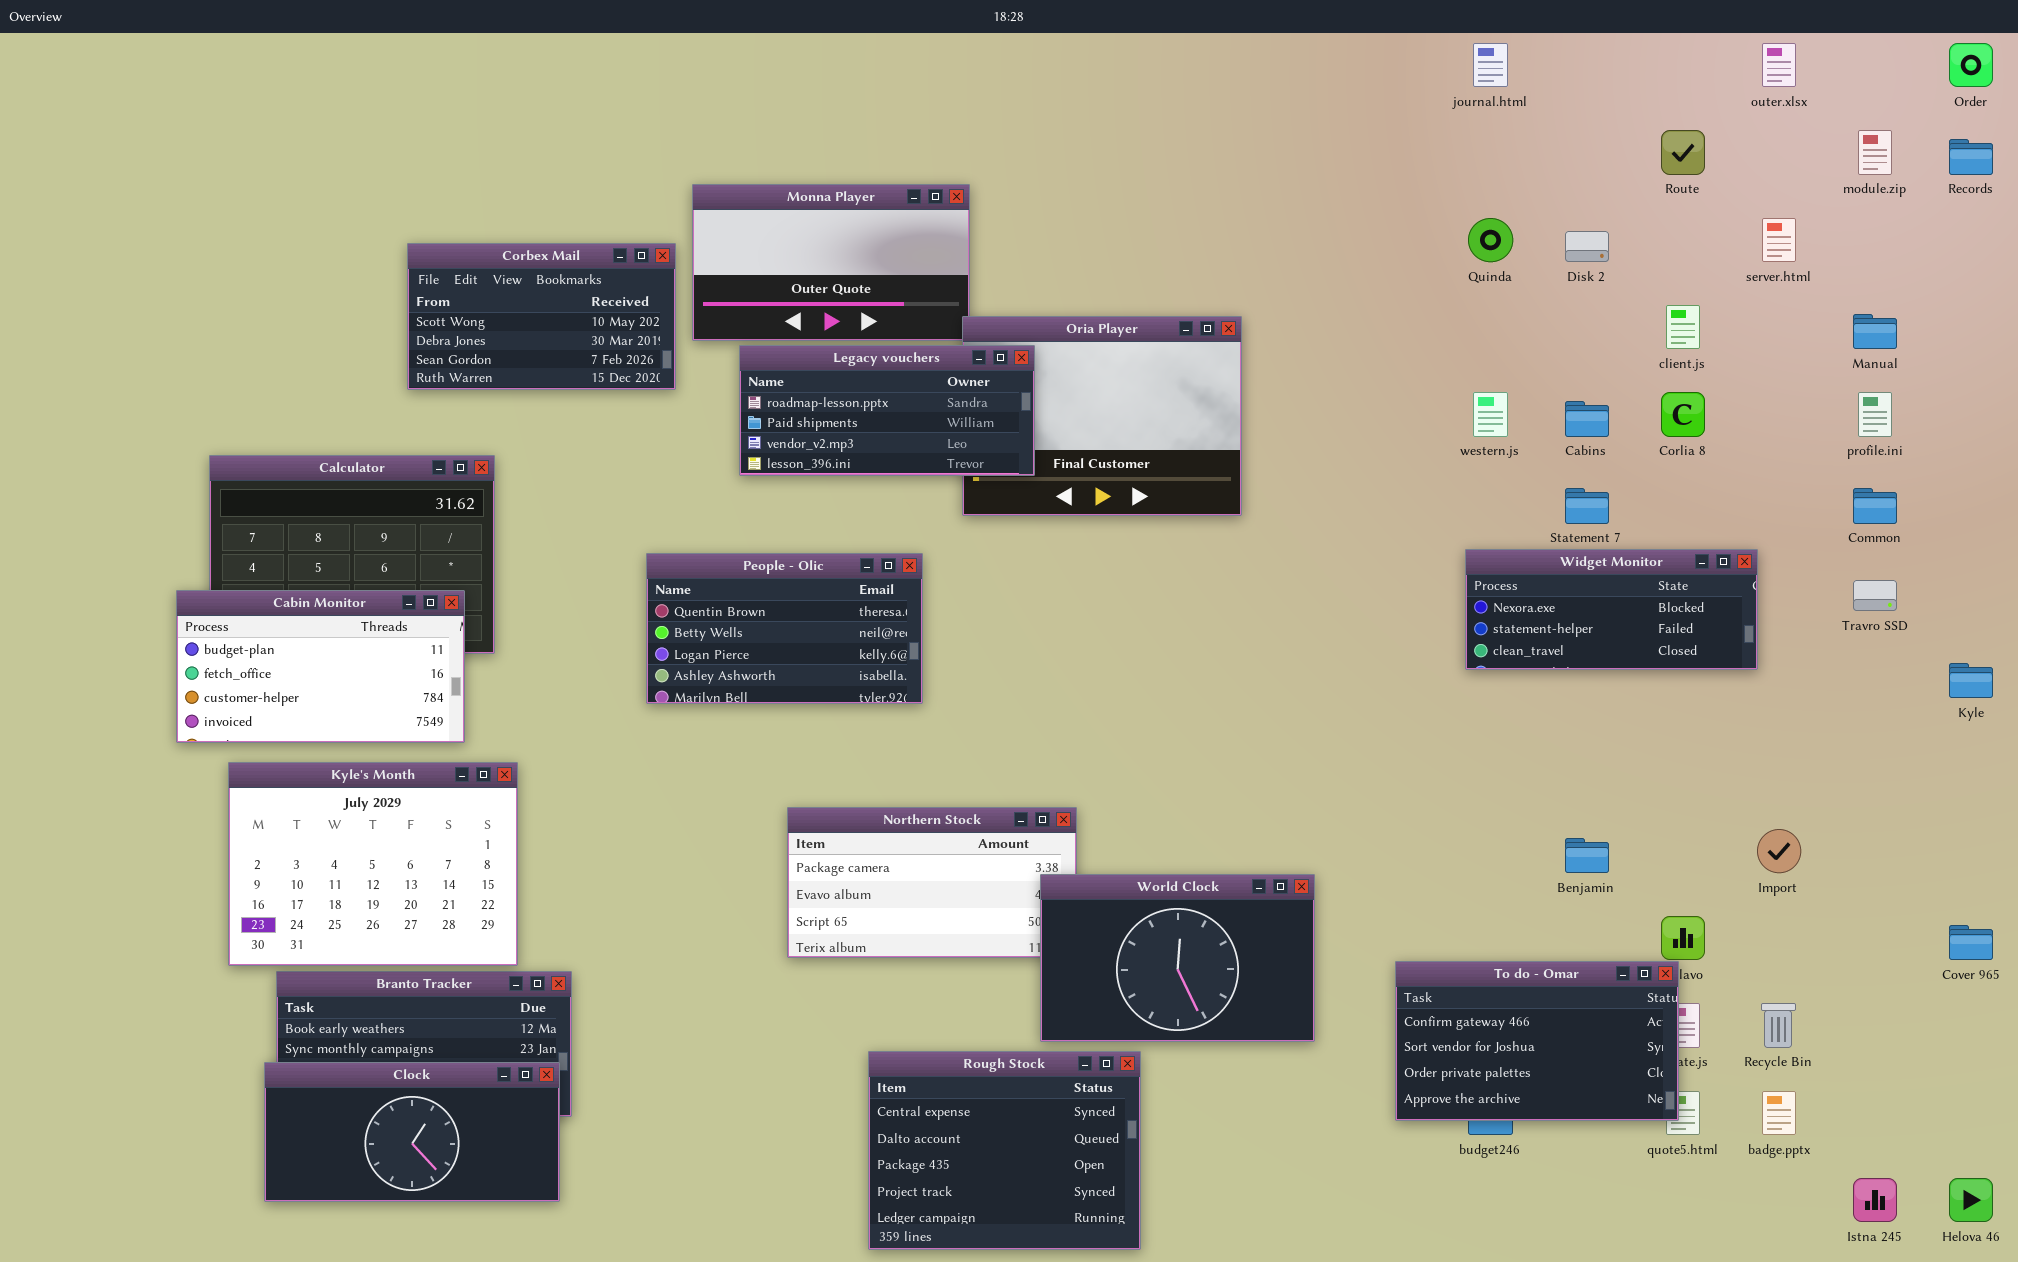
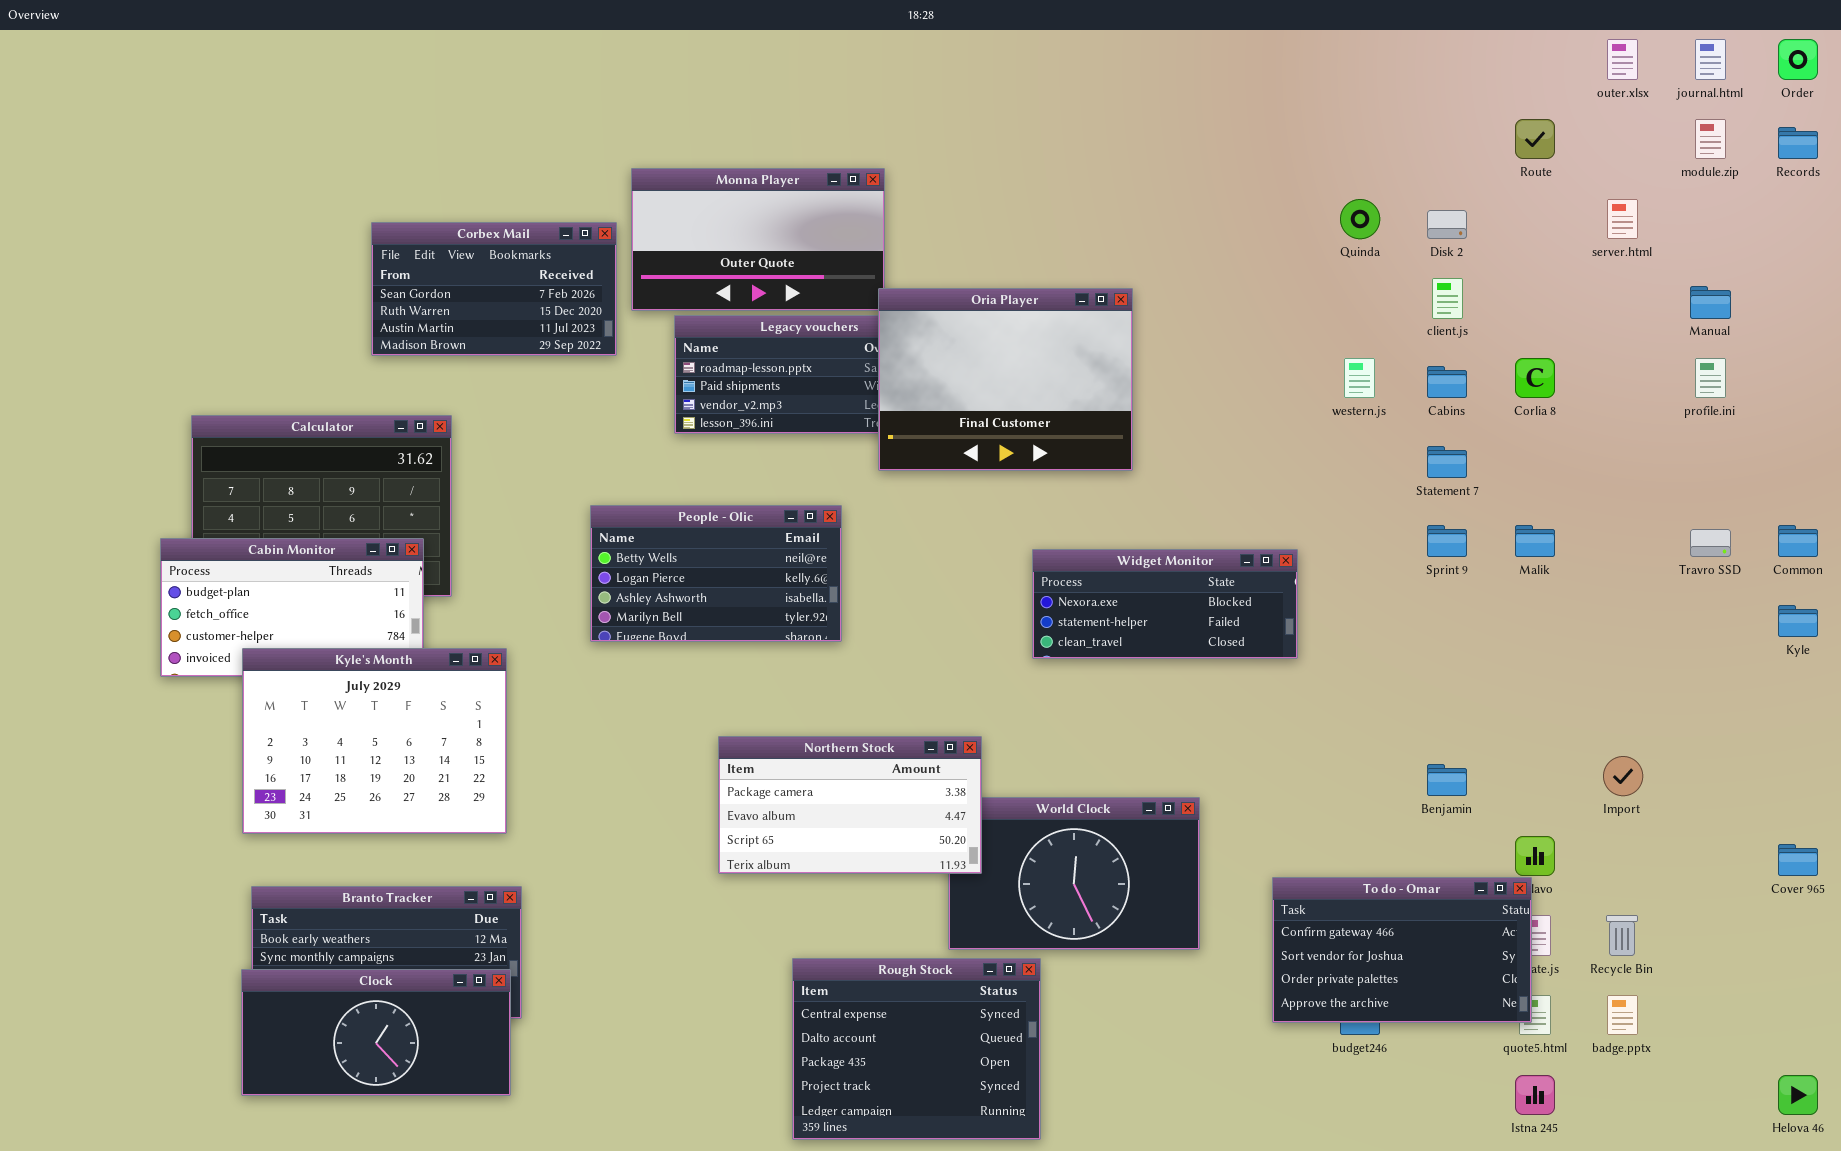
journal.html: [1473,43,1508,87] -> [1695,39,1726,80], moved
Corbex Mail: [407,243,676,390] -> [371,222,617,356], scrolled down 2 rows
client.js: [1666,305,1700,349] -> [1432,278,1463,319], moved
Oria Player: [962,316,1242,516] -> [878,288,1133,471], raised
Common: [1853,488,1897,524] -> [1778,525,1818,557], moved
Widget Monitor: [1465,549,1758,670] -> [1032,549,1298,659], moved
People - Olic: [646,553,923,704] -> [590,505,842,642], scrolled down 1 row
Kyle's Month: [228,762,518,966] -> [242,648,507,834], moved
Northern Stock: [787,807,1077,958] -> [718,736,982,874], raised
Istna 245: [1853,1178,1897,1222] -> [1515,1075,1555,1115], moved

